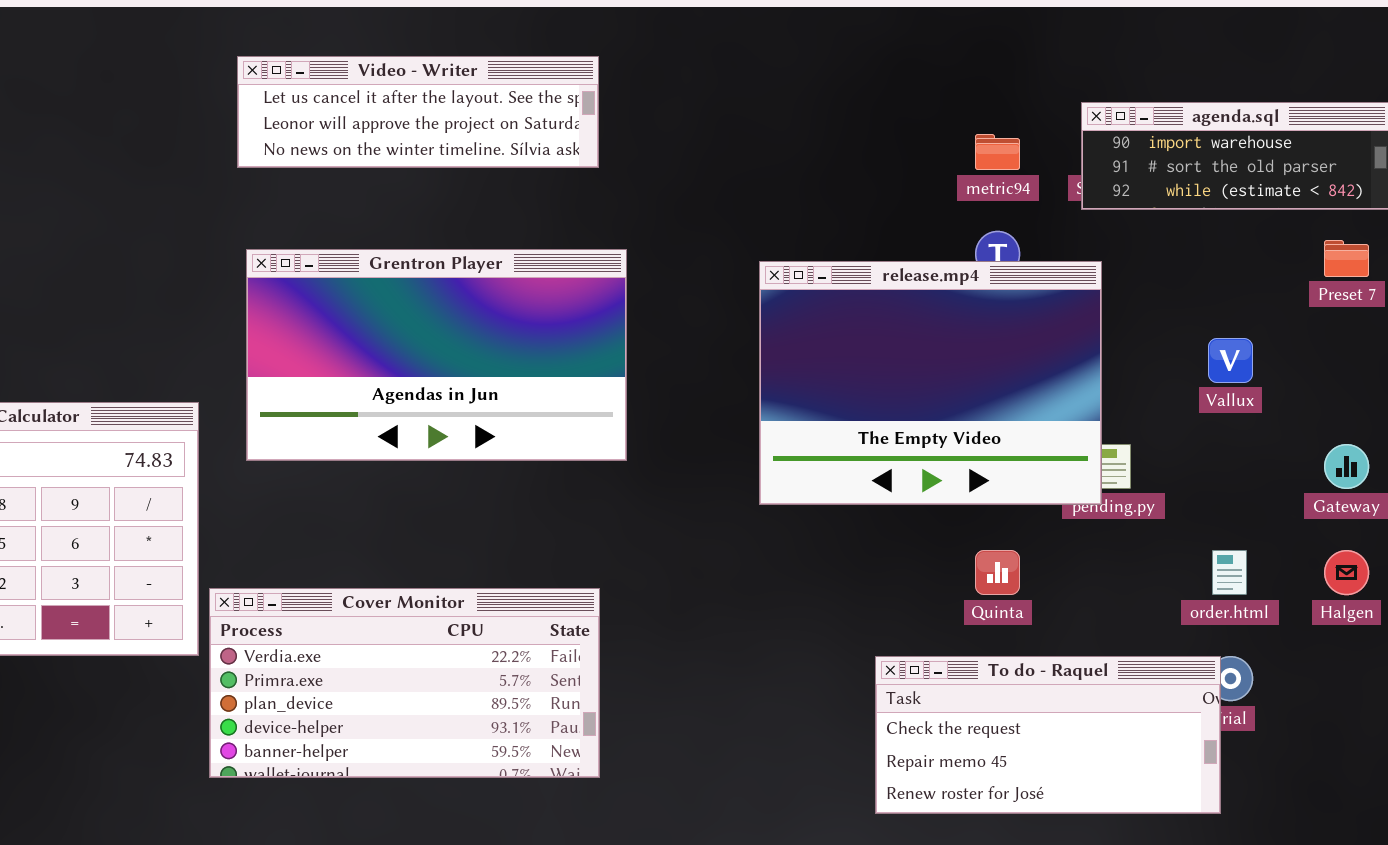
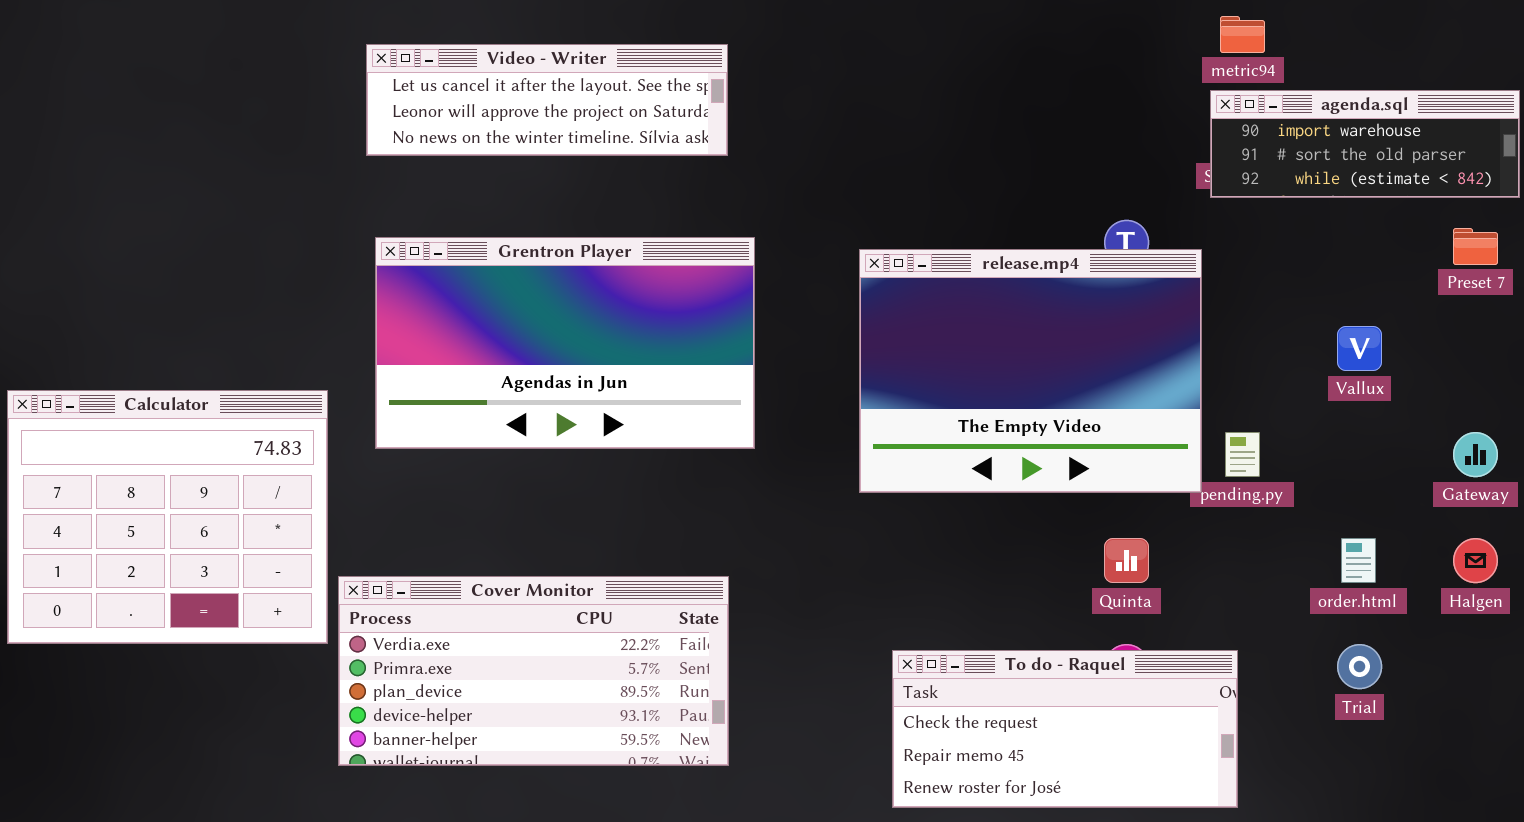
metric94: [975,134,1020,170] -> [1220,16,1265,53], moved
release.mp4: [759,261,1102,505] -> [859,249,1202,493], moved
To do - Raquel: [875,656,1221,814] -> [892,650,1238,808], moved

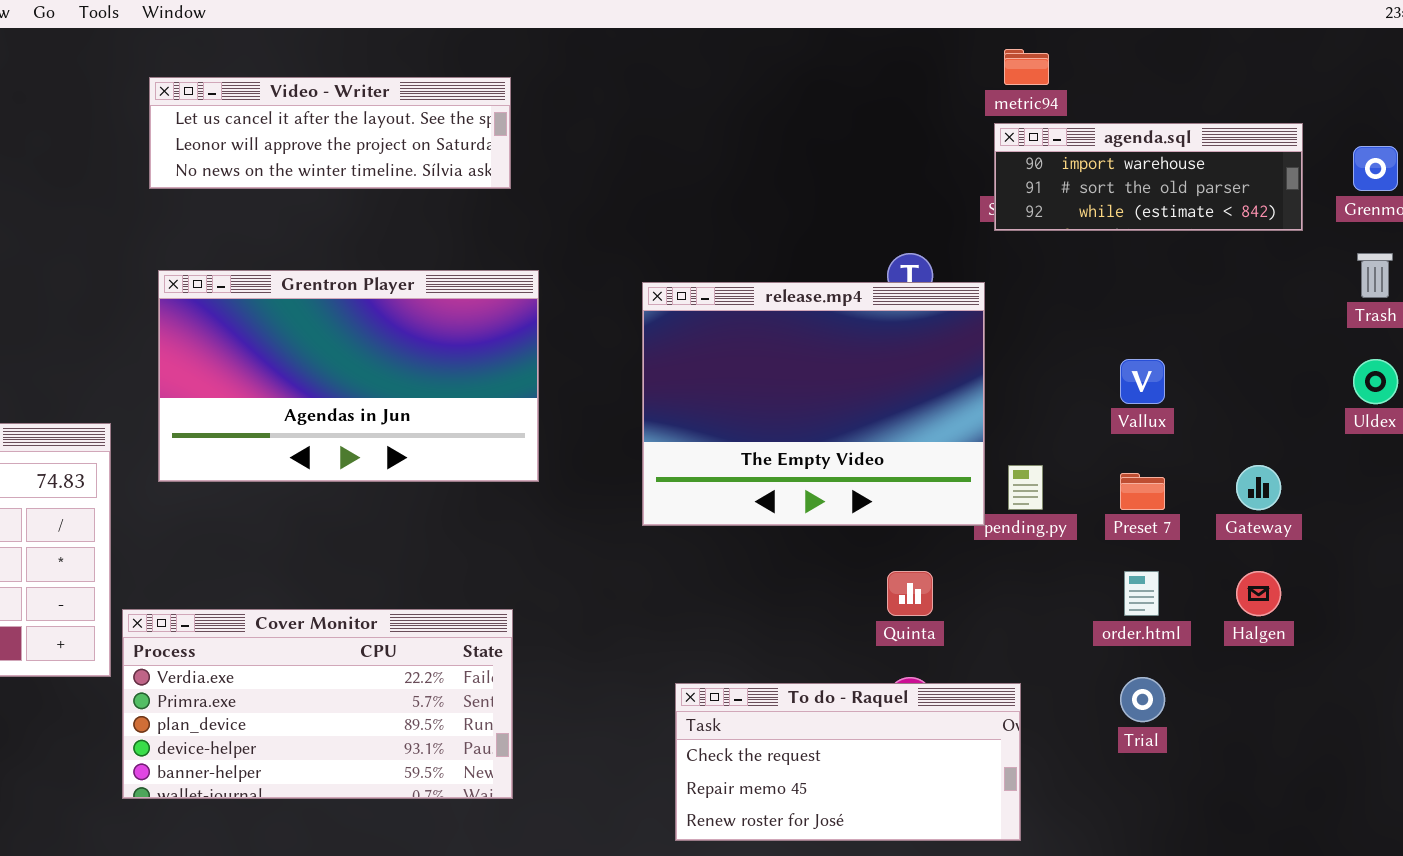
Preset 7: [1453,228,1498,265] -> [1120,473,1165,510], moved

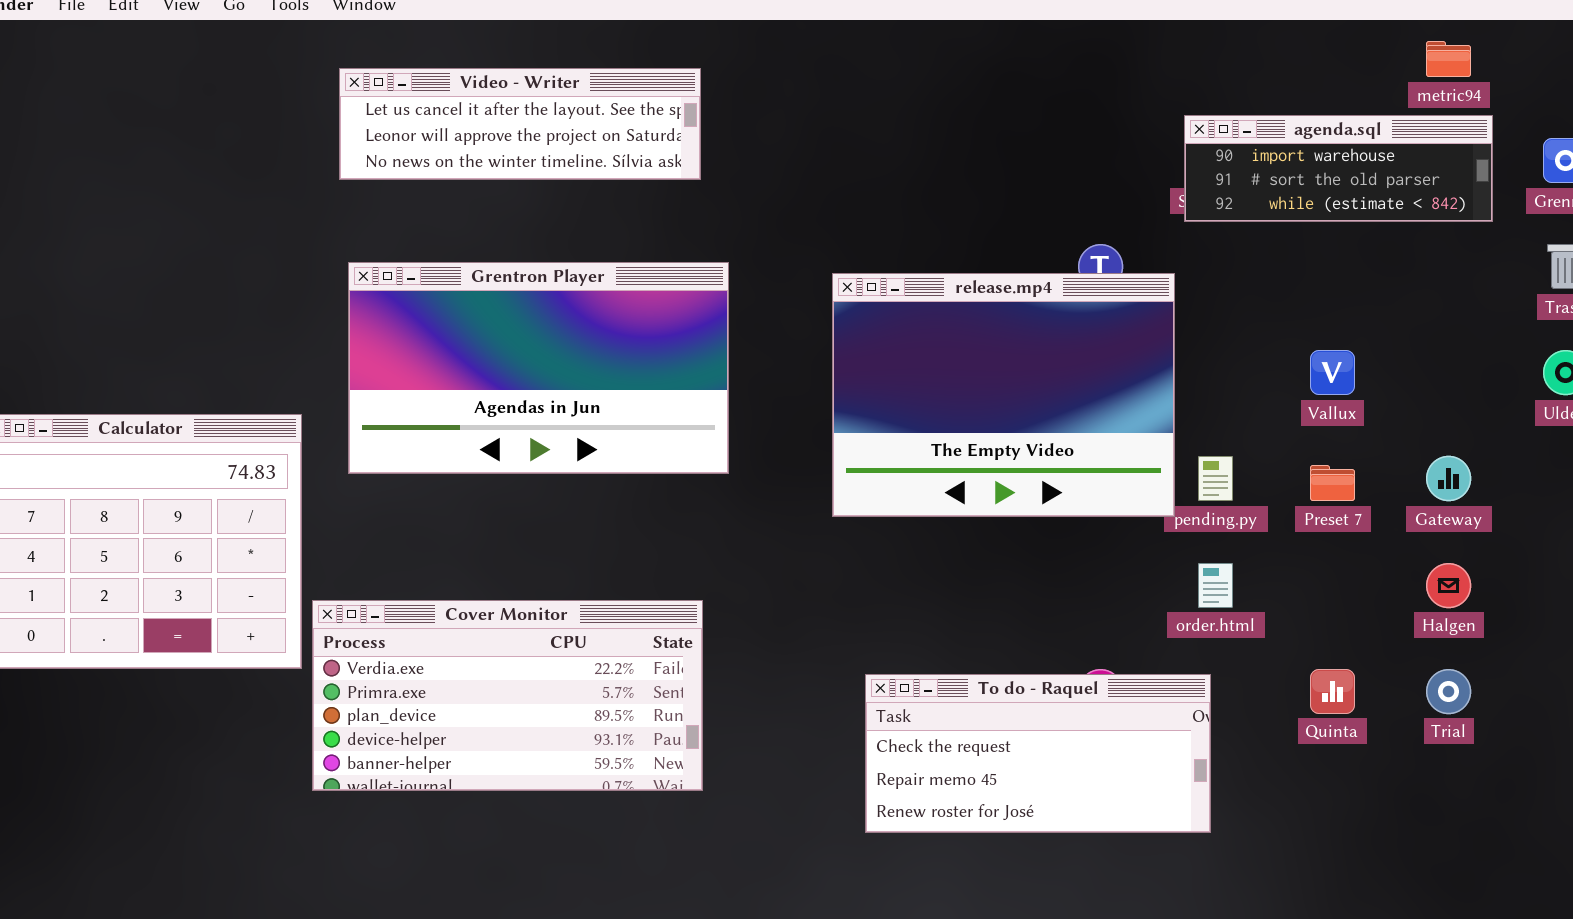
metric94: [1004,49,1049,85] -> [1426,41,1471,77], moved
Quinta: [887,571,933,616] -> [1310,669,1355,714], moved
order.html: [1124,571,1159,616] -> [1198,563,1233,608], moved
Trial: [1120,677,1165,722] -> [1426,669,1471,714], moved

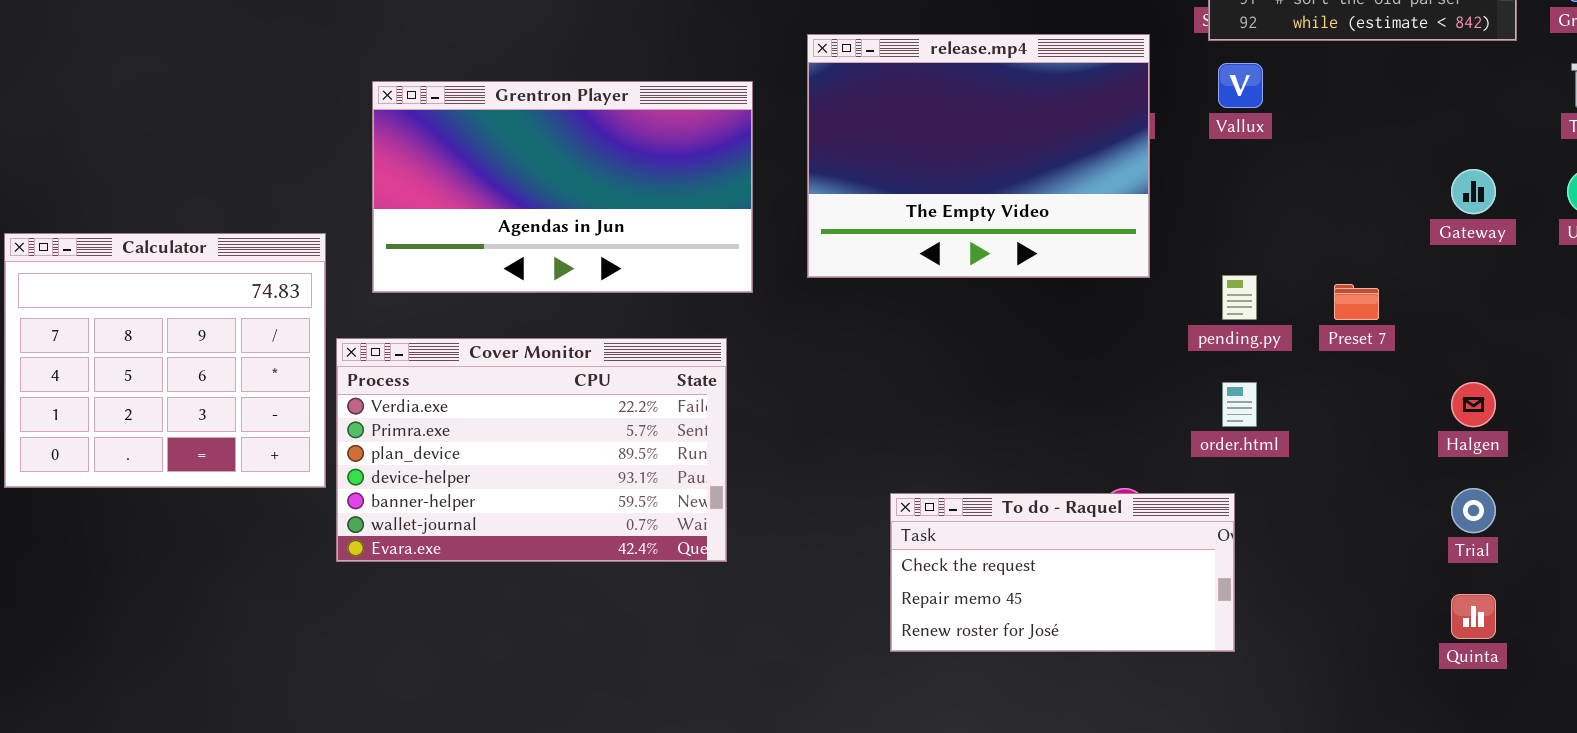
release.mp4: [832,273,1175,517] -> [807,34,1150,278], moved
Vallux: [1310,350,1355,395] -> [1218,63,1263,108], moved
Gateway: [1426,456,1471,501] -> [1451,169,1496,214], moved
Cover Monitor: [312,600,703,791] -> [336,338,727,562], moved, resized
Quinta: [1310,669,1355,714] -> [1451,594,1496,639], moved

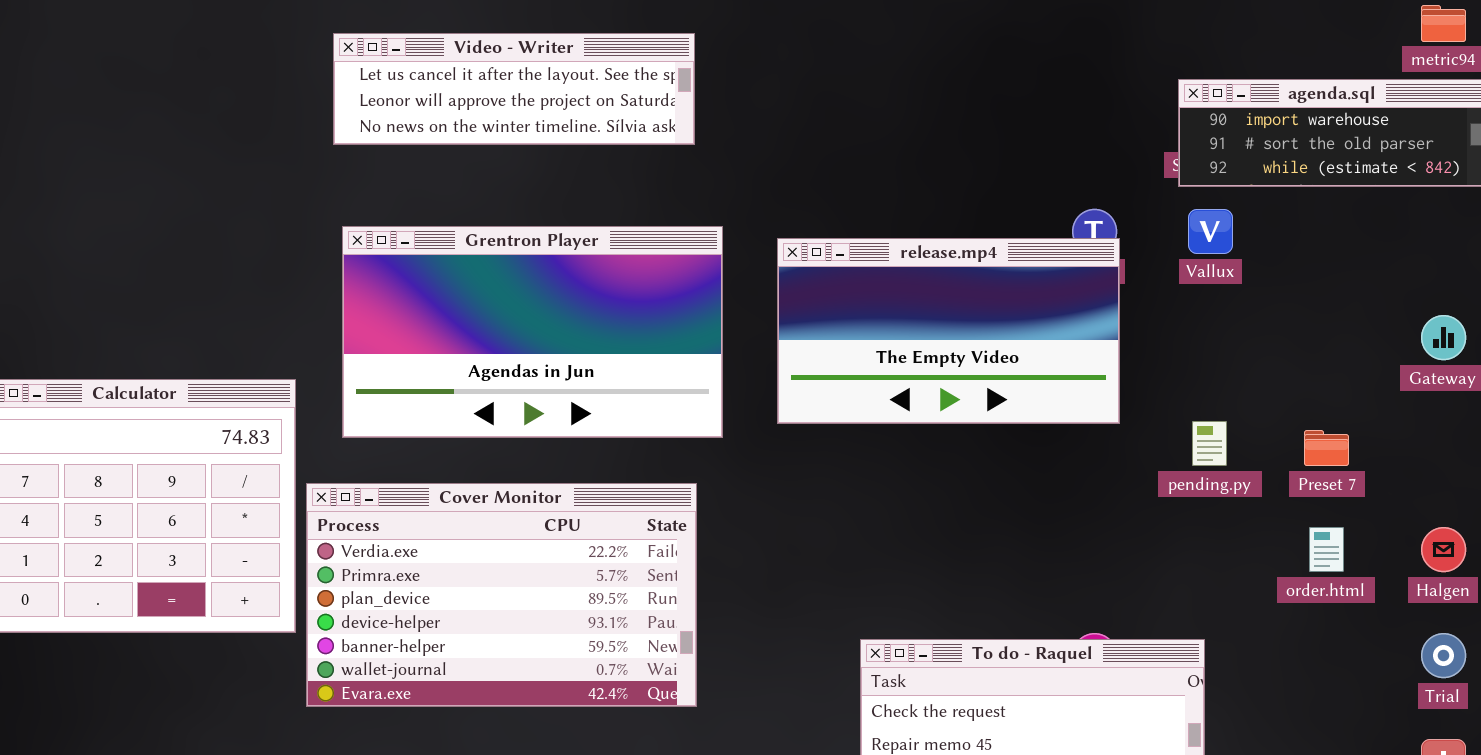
release.mp4: [807,34,1150,278] -> [777,238,1120,424], resized
order.html: [1222,382,1257,427] -> [1309,527,1344,572], moved

